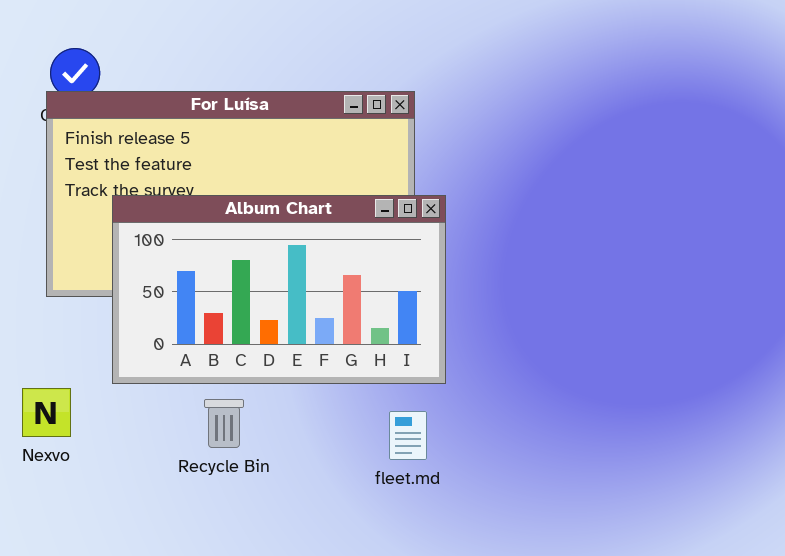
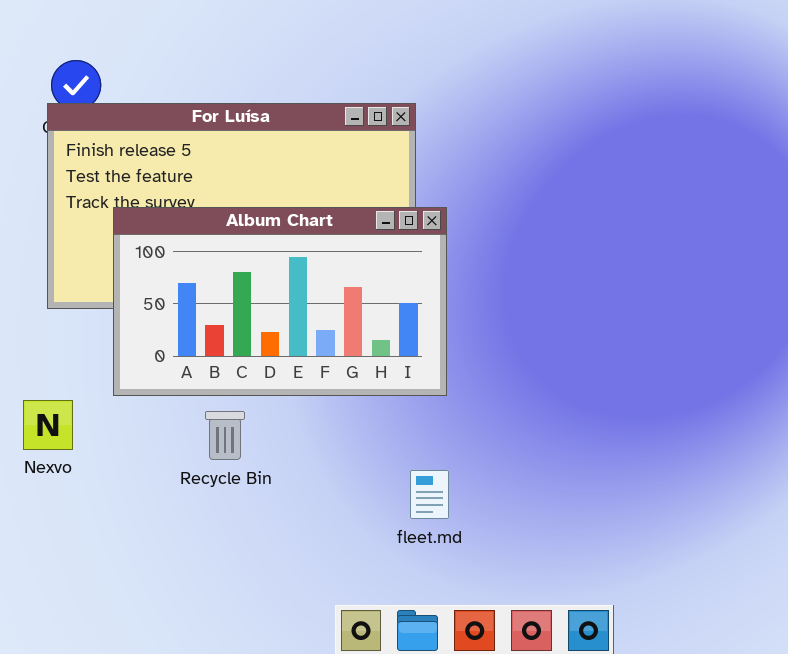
fleet.md: [389,411,427,460] -> [410,470,449,519], moved

